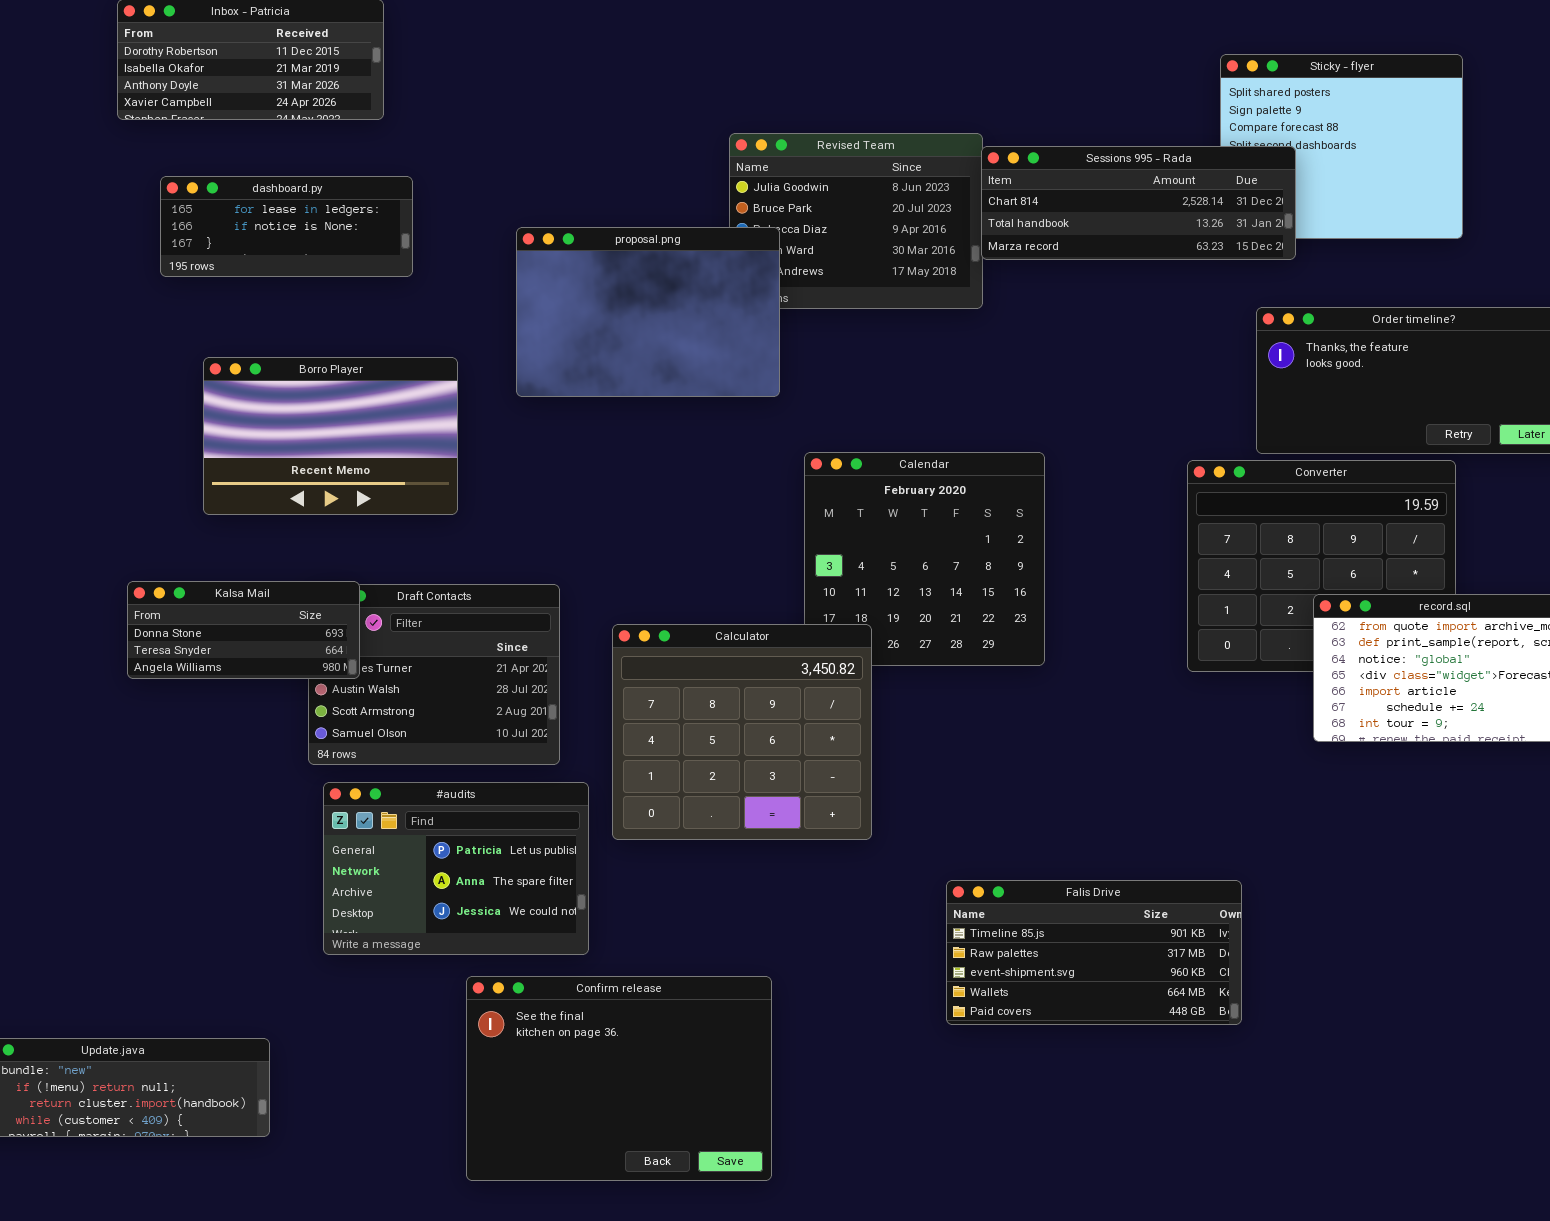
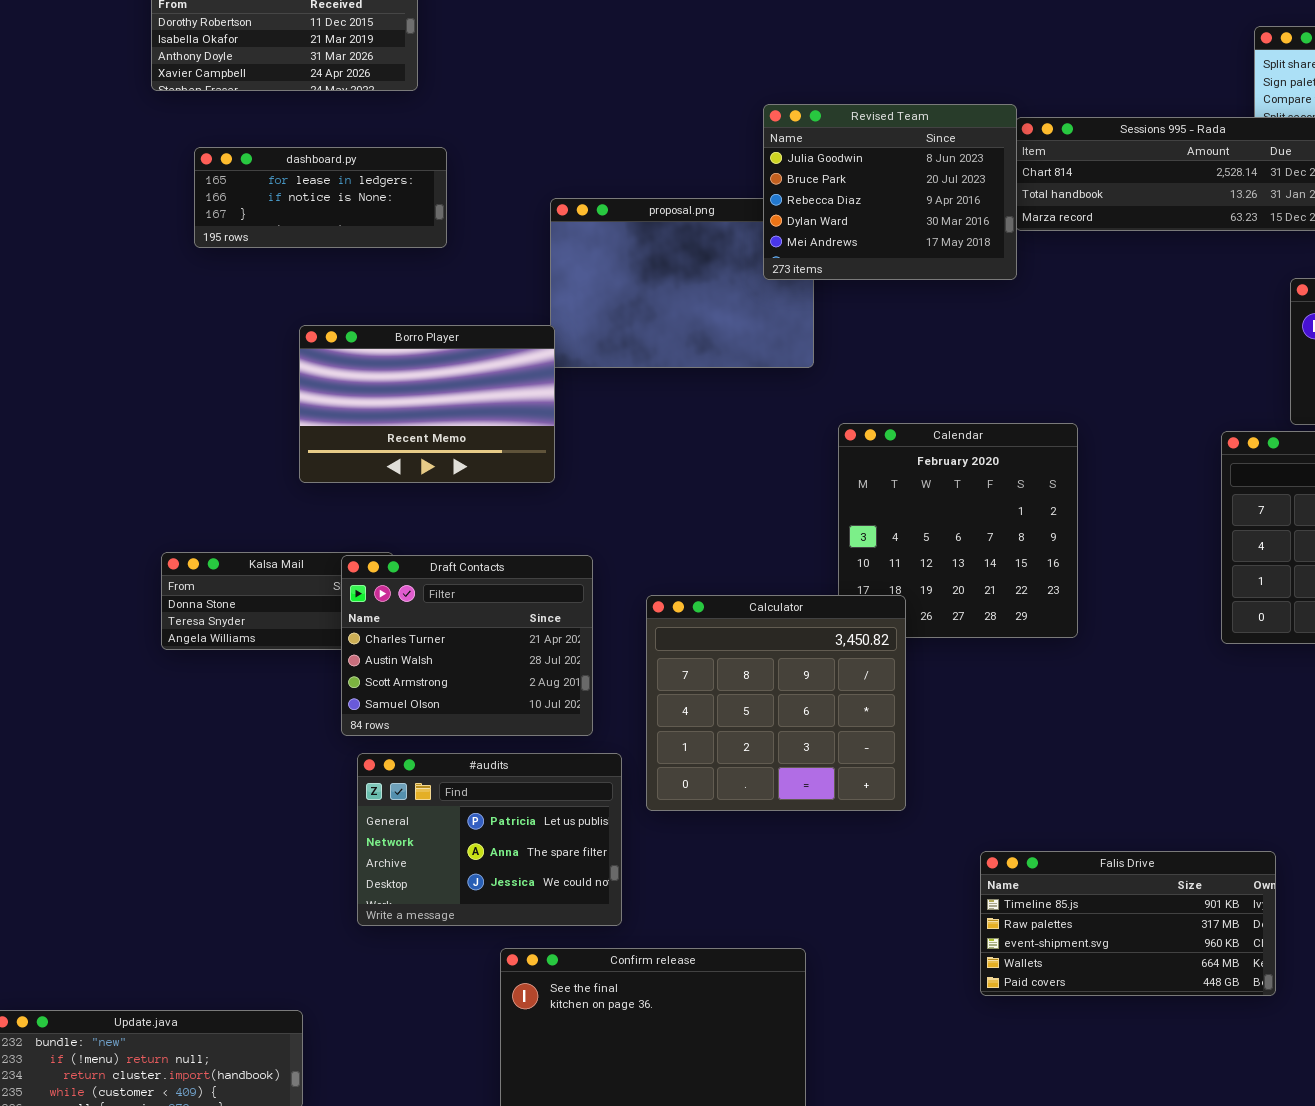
Revised Team: [729,133,983,309] -> [763,104,1017,280], raised
Borro Player: [203,357,458,515] -> [299,325,555,483], moved
Draft Contacts: [308,584,560,765] -> [341,555,593,736], raised

